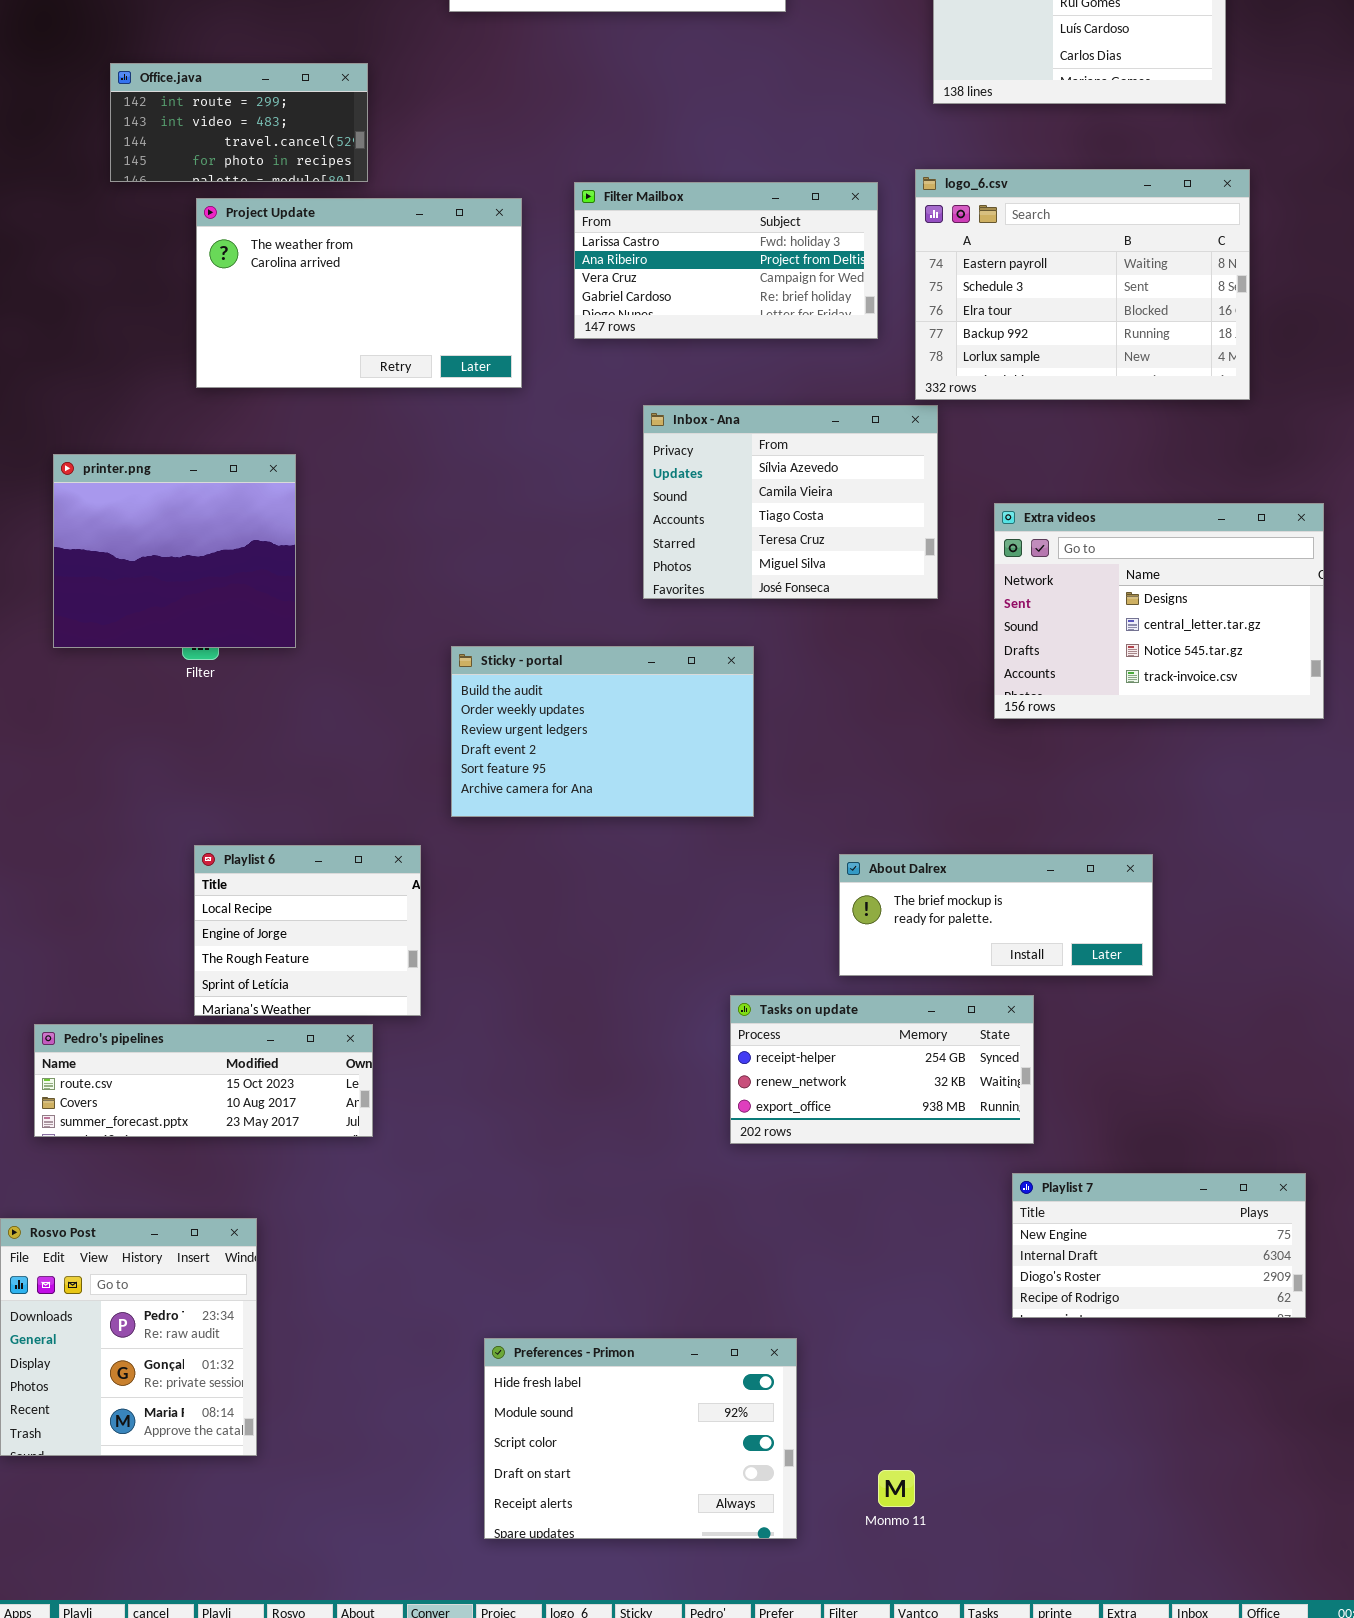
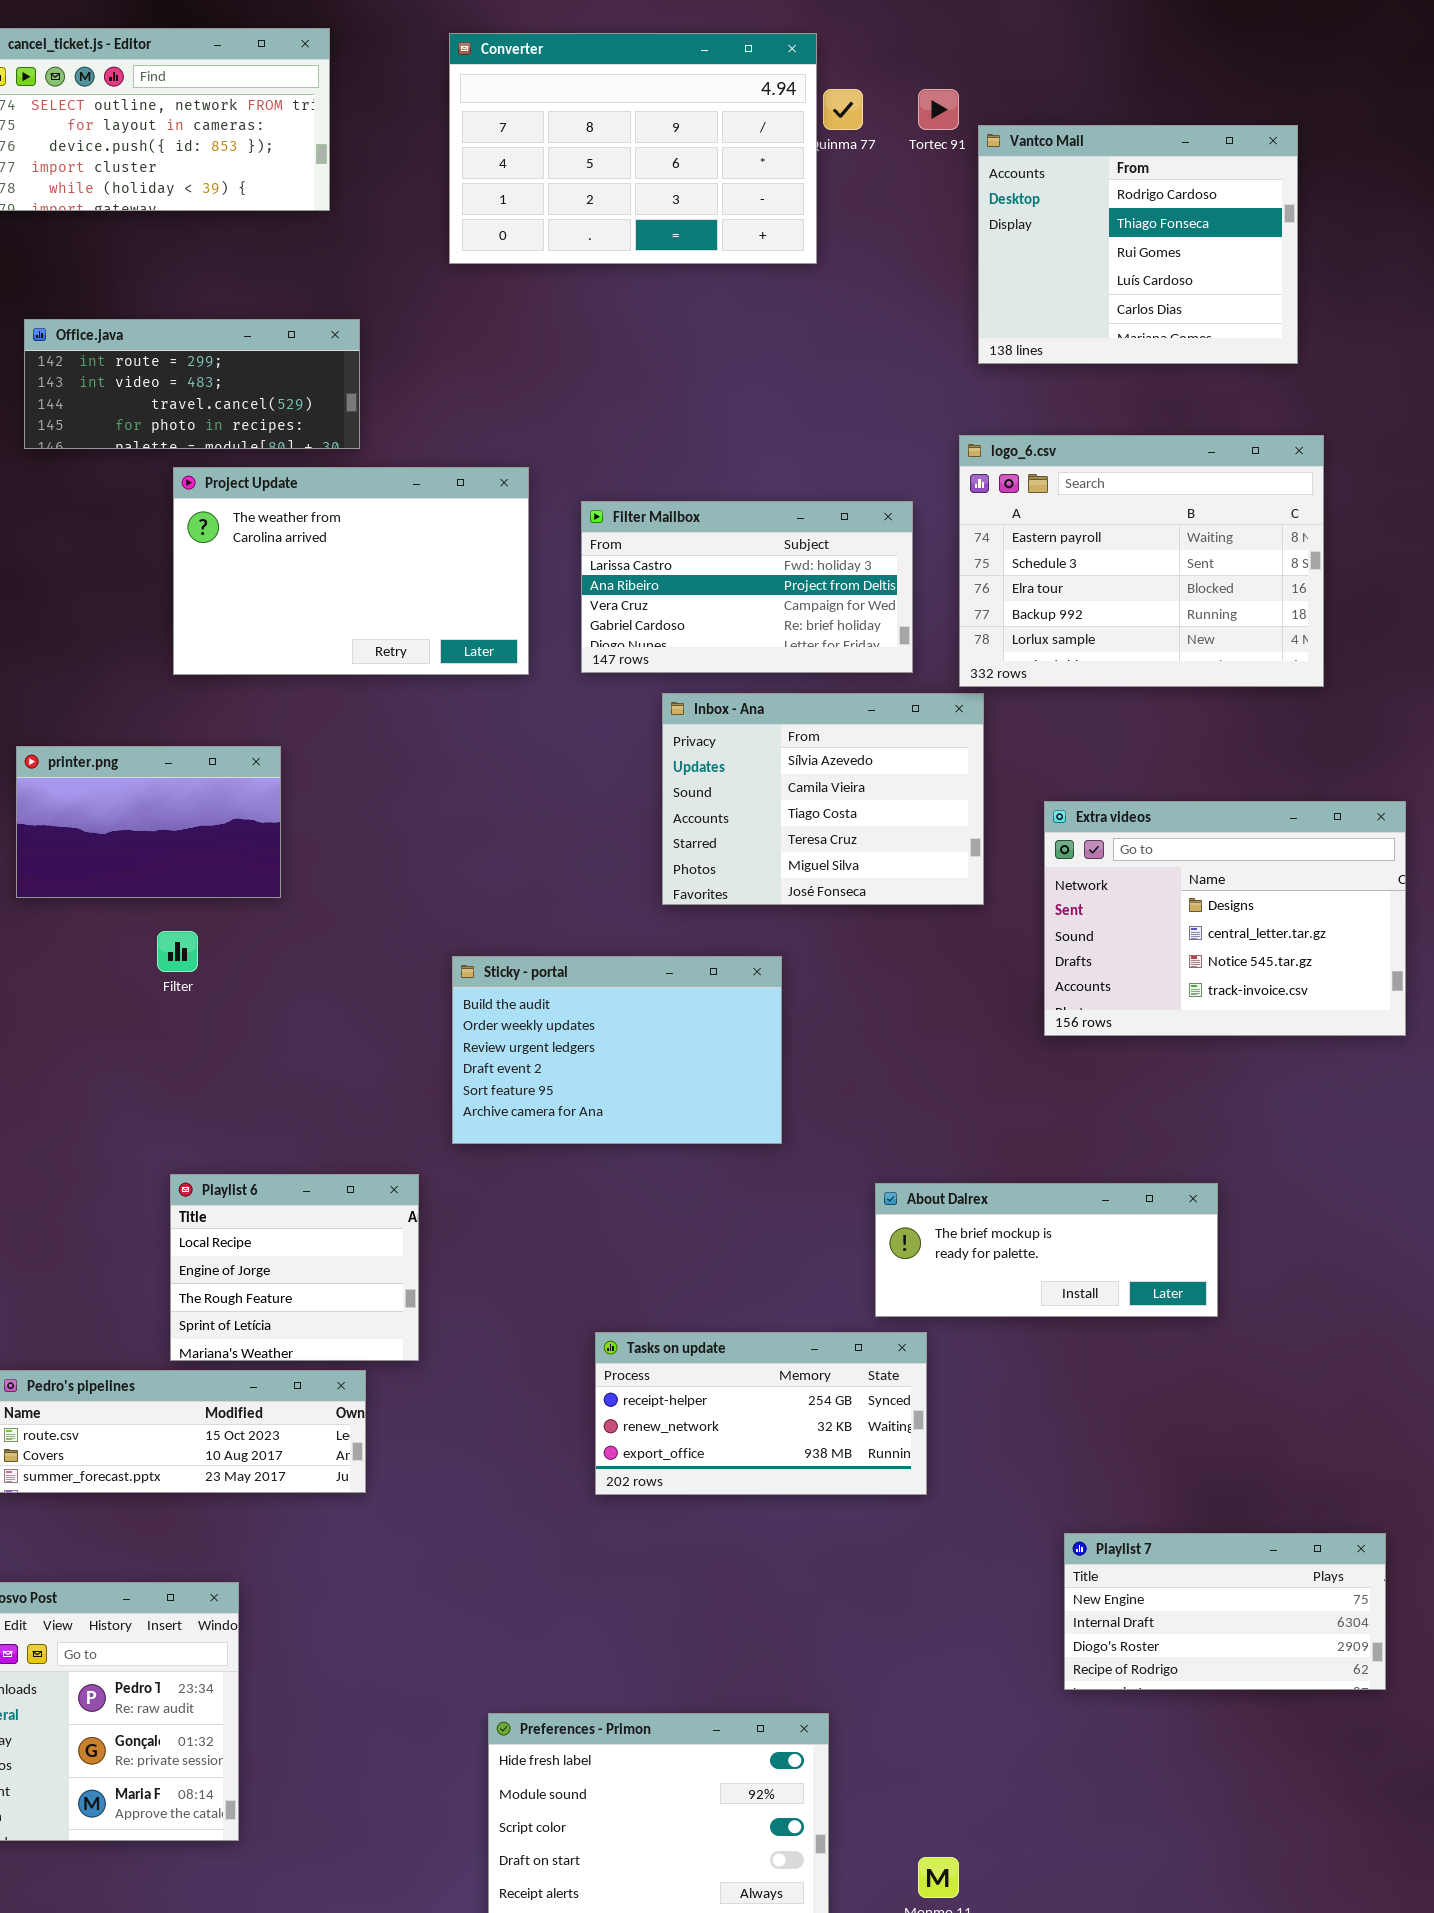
Office.java: [110,63,368,182] -> [24,319,360,449], resized
Filter Mailbox: [574,182,878,339] -> [581,501,913,673], moved
printer.png: [53,454,296,648] -> [16,746,281,898], resized
Tasks on update: [730,995,1034,1144] -> [595,1332,927,1495], moved

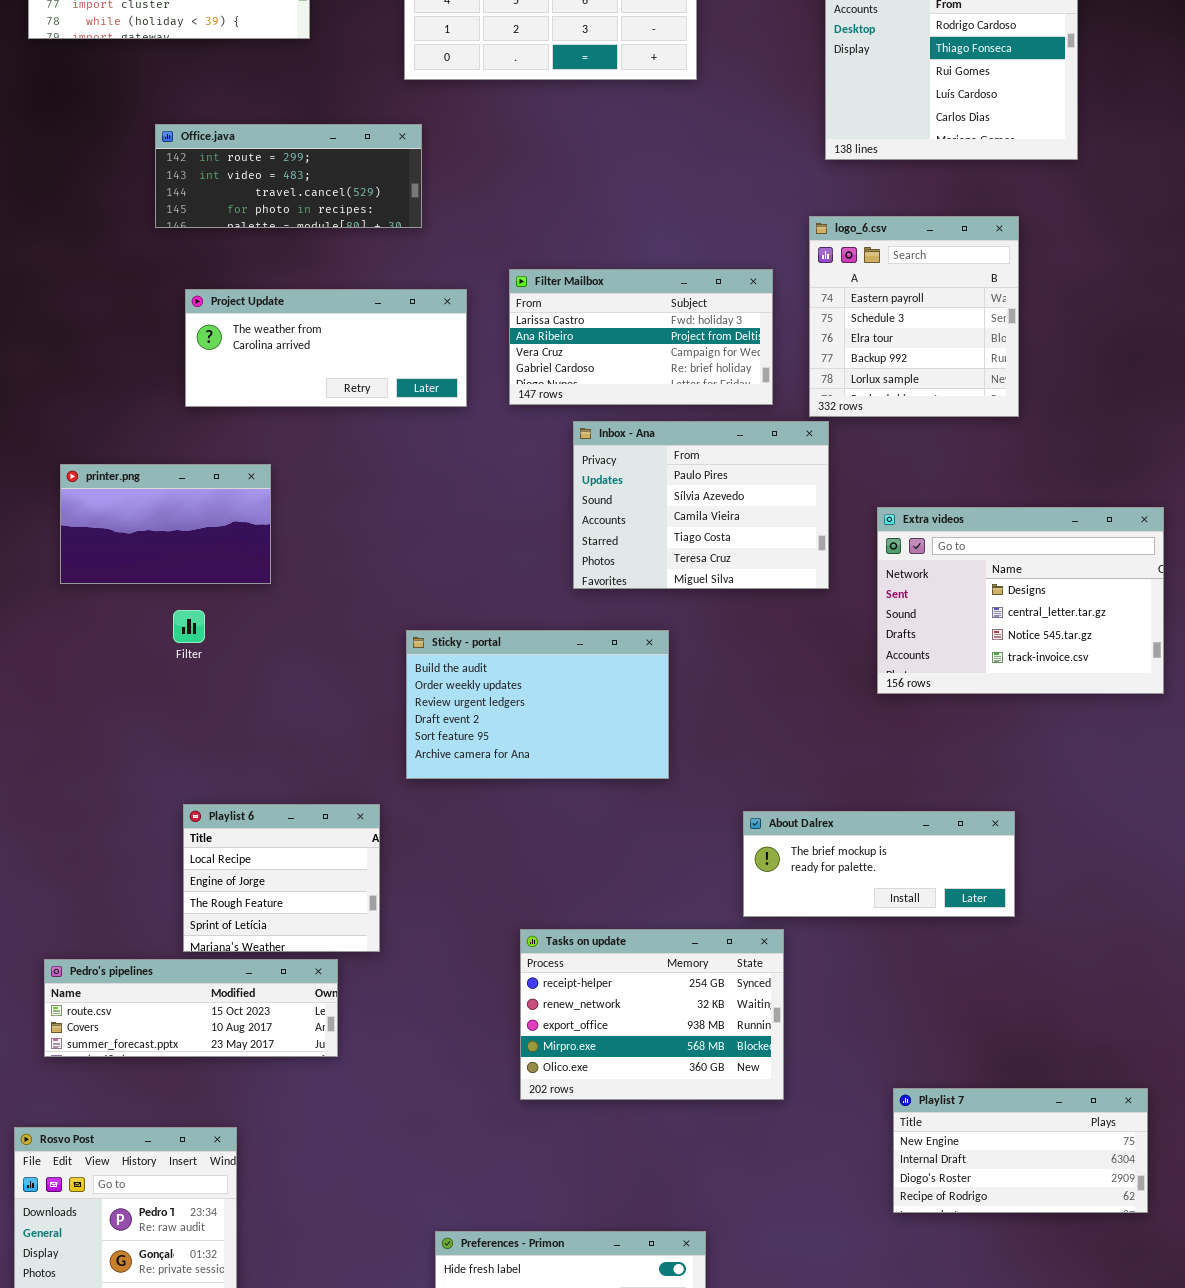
Office.java: [24,319,360,449] -> [155,124,422,228], moved
logo_6.csv: [959,435,1324,687] -> [809,216,1019,417], resized
Project Update: [173,467,529,675] -> [185,289,467,407], resized
Inbox - Ana: [662,693,984,905] -> [573,421,829,589], scrolled up 1 row
Tasks on update: [595,1332,927,1495] -> [520,929,784,1100], resized

